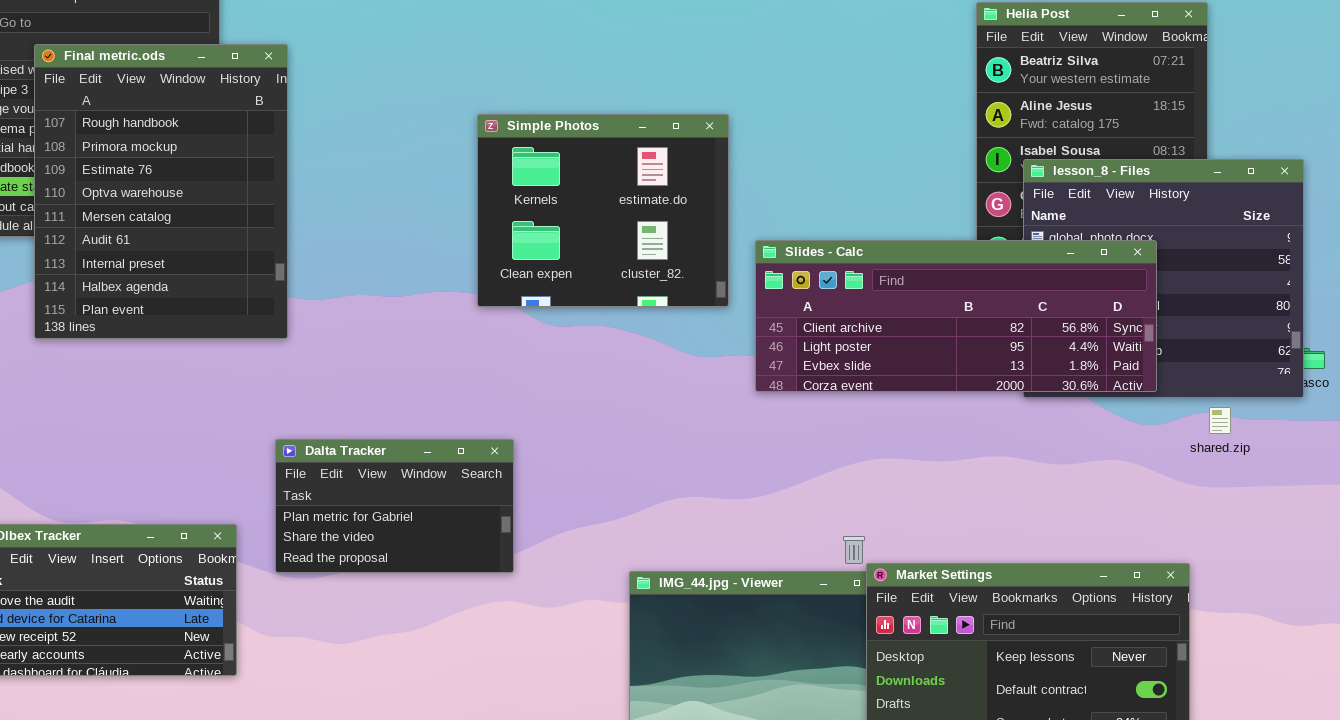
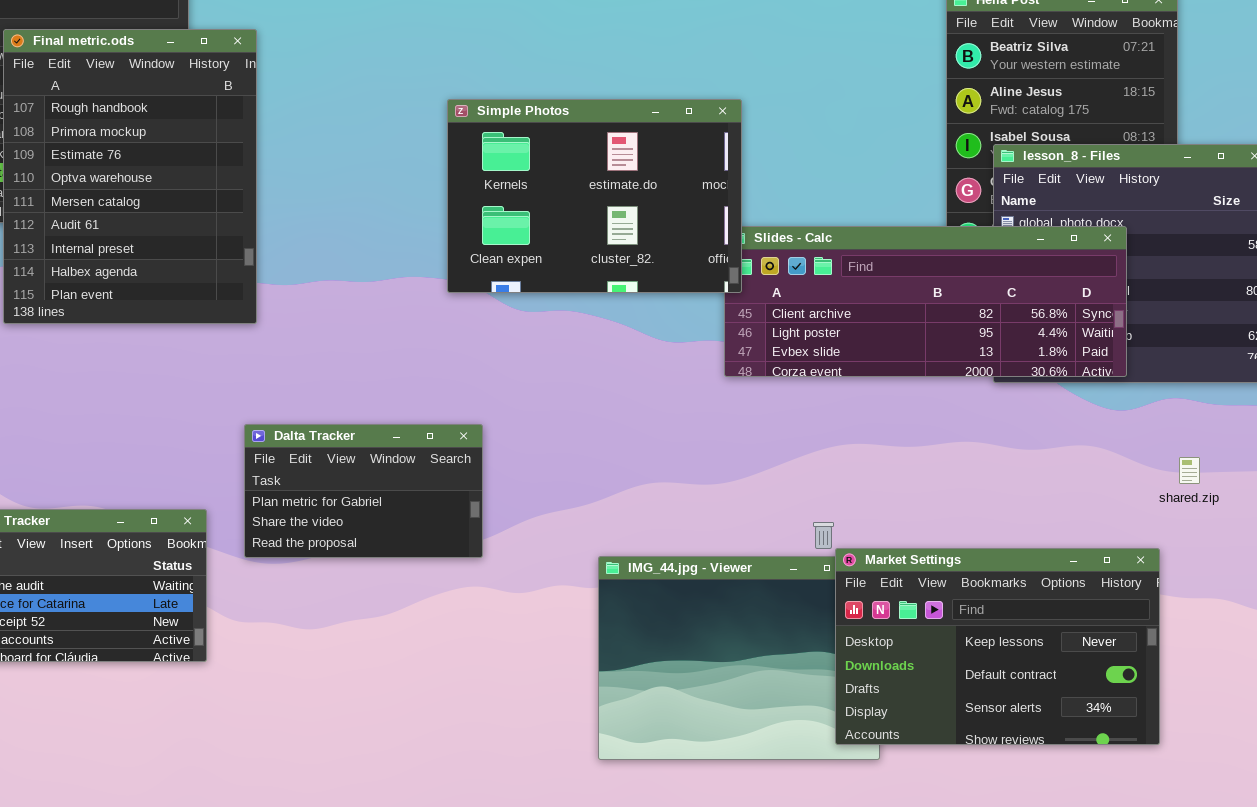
Simple Photos: [477,114,729,307] -> [447,99,742,293], resized
shared.zip: [1209,407,1231,434] -> [1179,457,1200,484], moved

